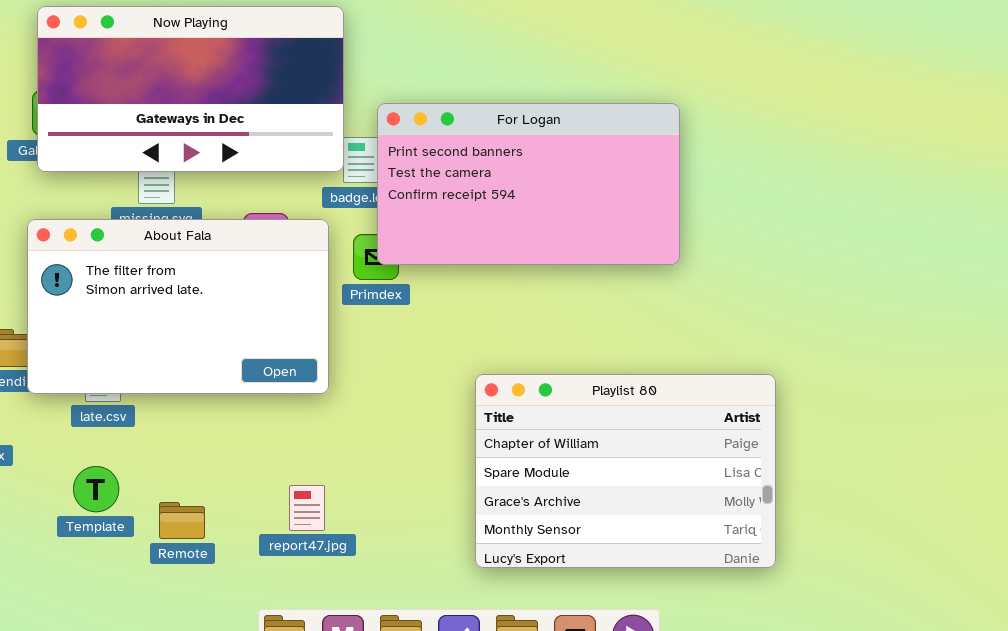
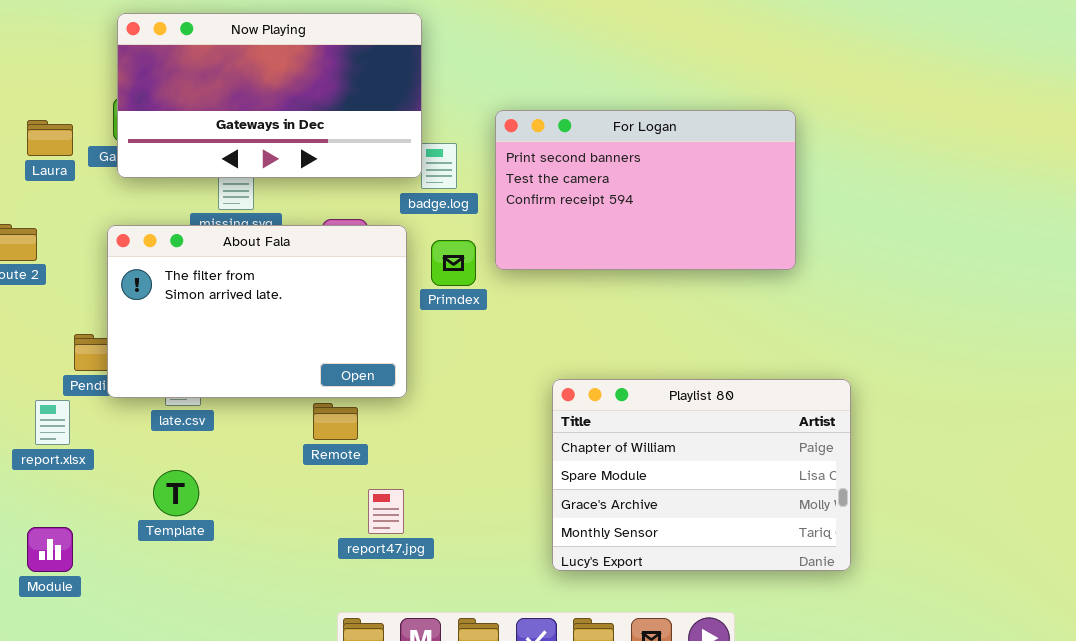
For Logan: [377,103,680,265] -> [495,110,796,270], moved
Remote: [159,502,205,539] -> [313,403,358,440], moved

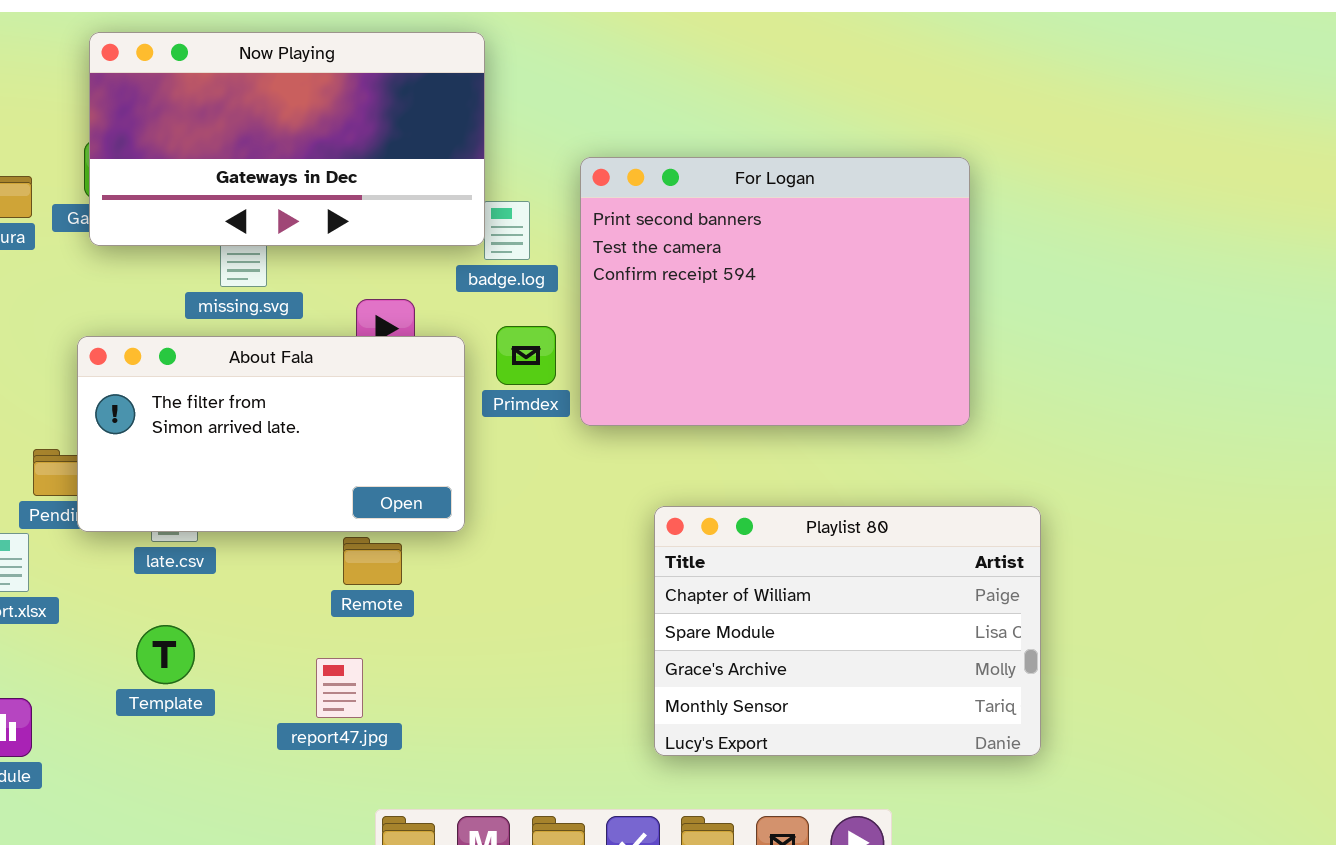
For Logan: [495,110,796,270] -> [580,157,970,426], resized
About Fala: [107,225,407,398] -> [77,336,465,532], resized
report47.jpg: [368,489,404,534] -> [316,658,363,718], moved

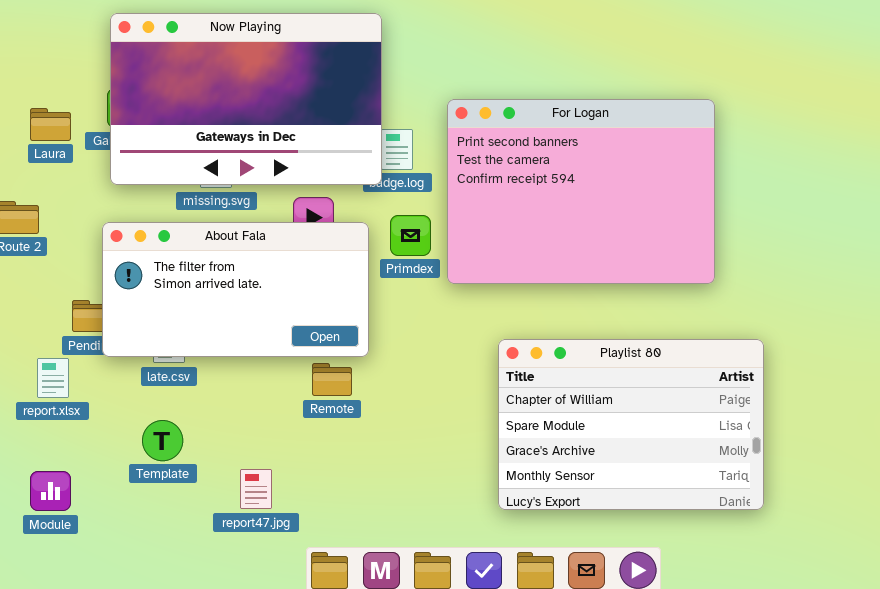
Now Playing: [89,32,485,246] -> [110,13,382,185], resized
Remote: [343,537,402,585] -> [312,363,352,396], moved
report47.jpg: [316,658,363,718] -> [240,469,272,509], moved

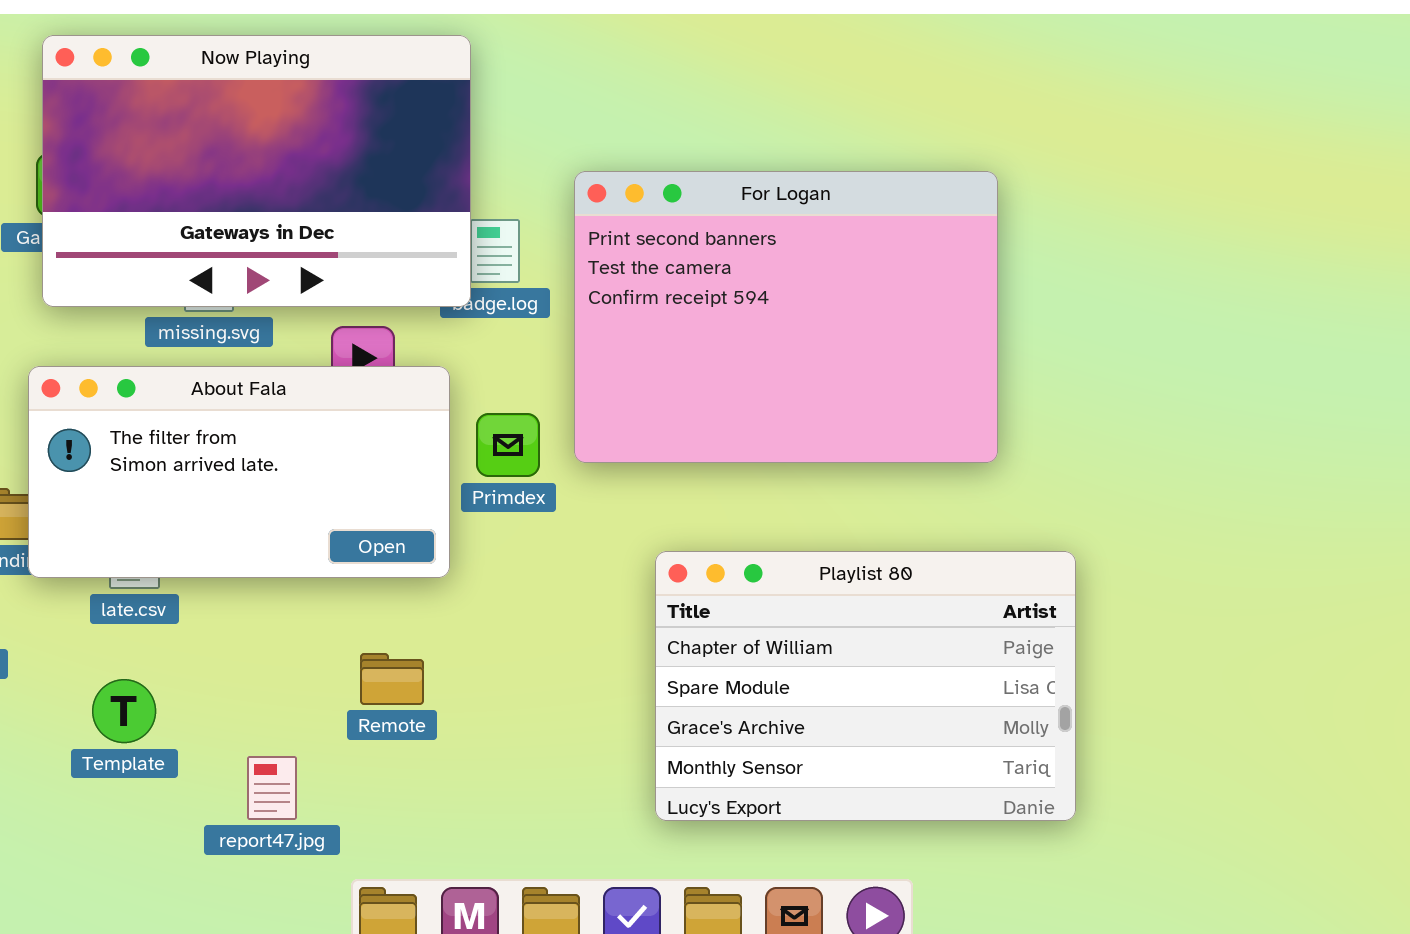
Primdex: [390,215,431,256] -> [476,413,540,477], moved
Remote: [312,363,352,396] -> [360,653,424,705], moved

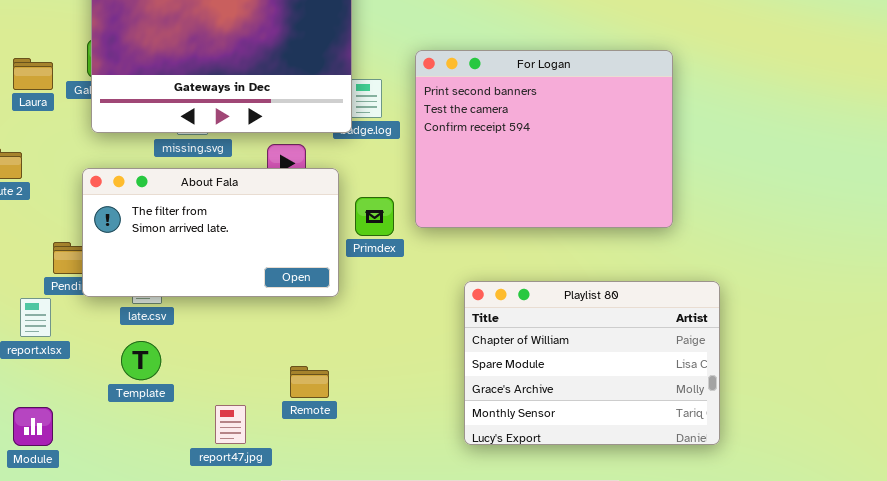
Remote: [360,653,424,705] -> [290,366,329,398], moved
Template: [92,679,156,743] -> [121,341,161,380], moved

